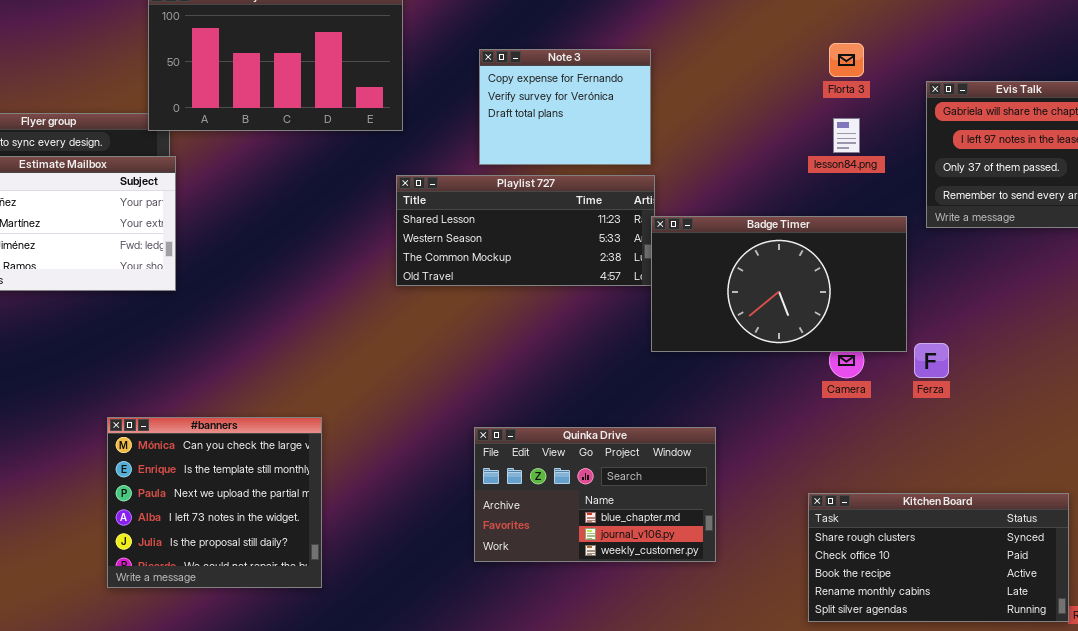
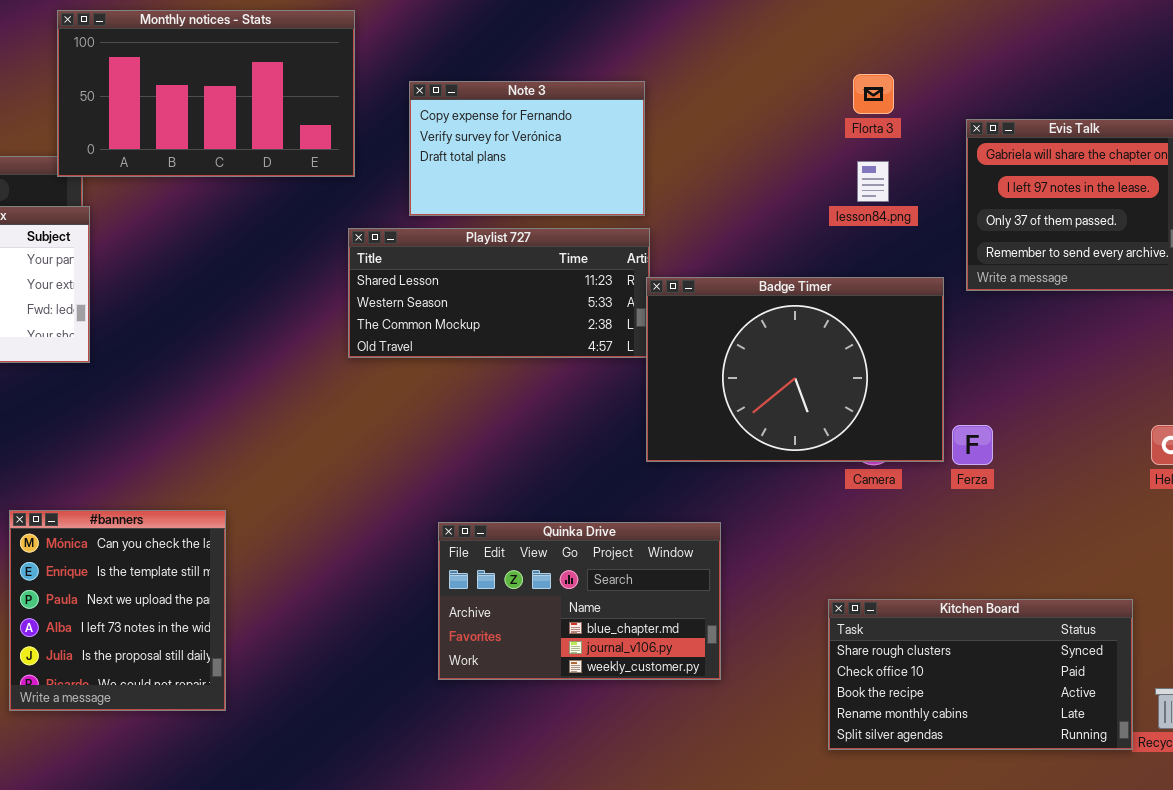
Note 3: [479,49,651,165] -> [409,81,645,216], resized
Badge Timer: [651,216,907,352] -> [646,277,944,462], resized
#banners: [107,417,322,588] -> [9,510,226,711], resized

